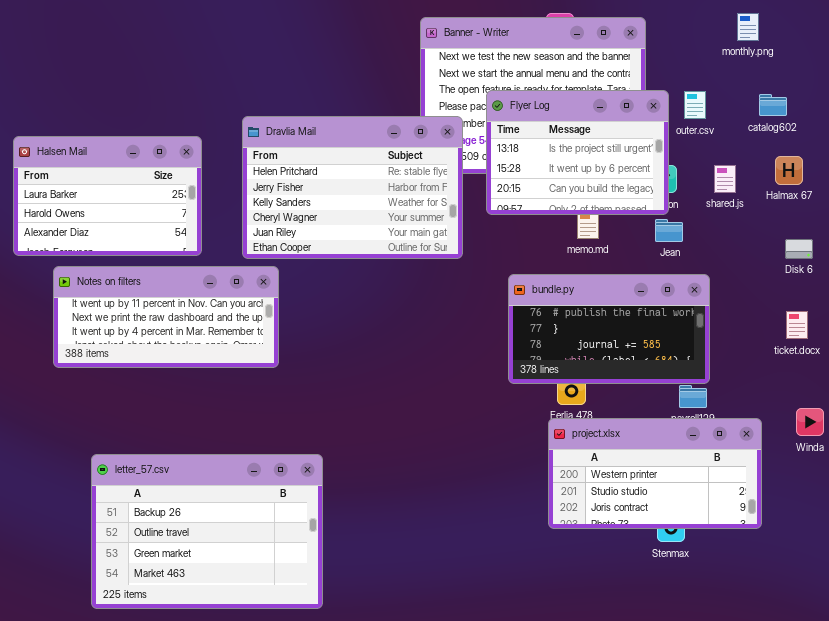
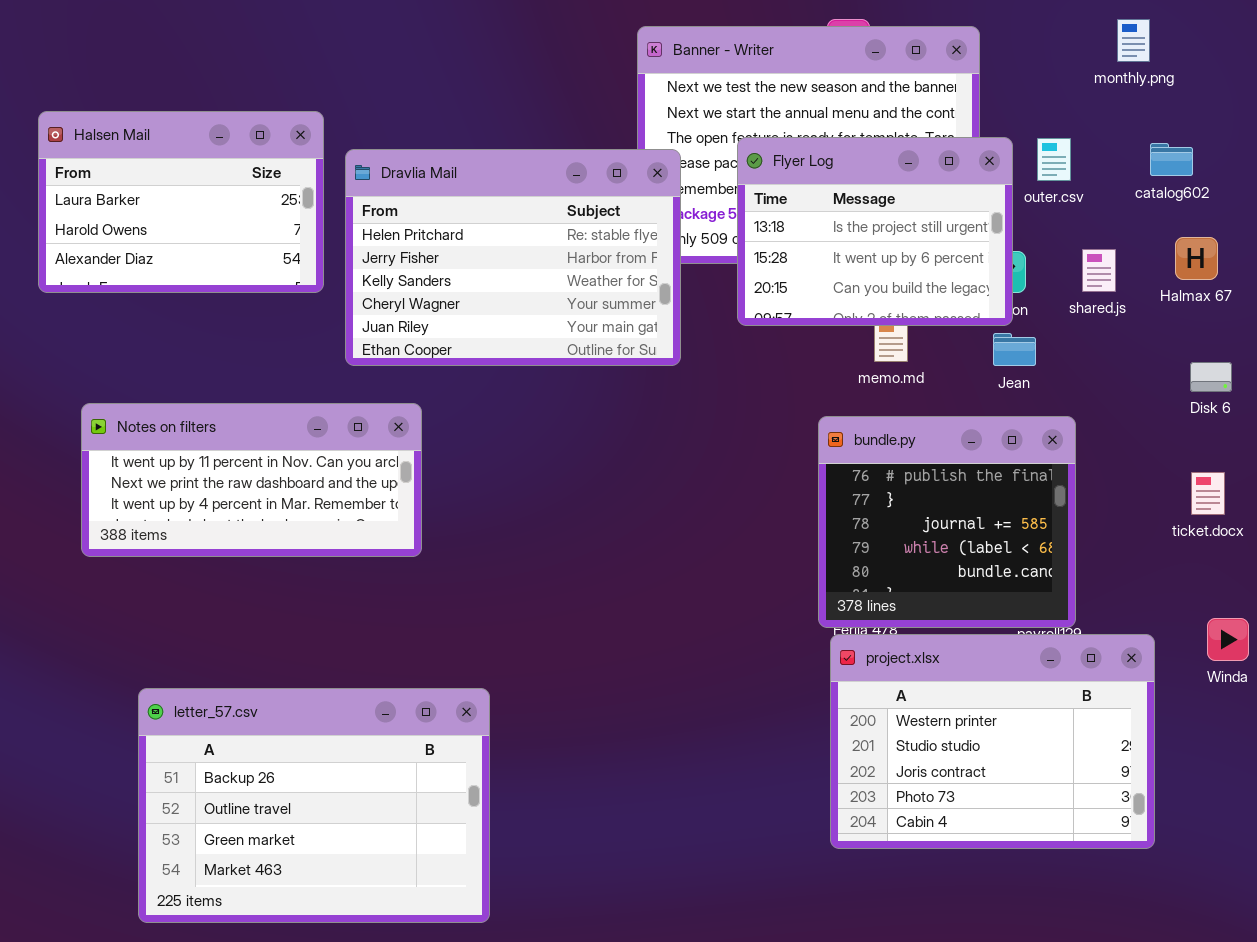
Dravlia Mail: [242,116,463,259] -> [345,149,681,366], moved
Halsen Mail: [13,136,202,256] -> [38,111,324,293], moved
bundle.py: [508,274,710,384] -> [818,416,1076,628], resized
project.xlsx: [548,418,762,529] -> [830,634,1155,849], resized

